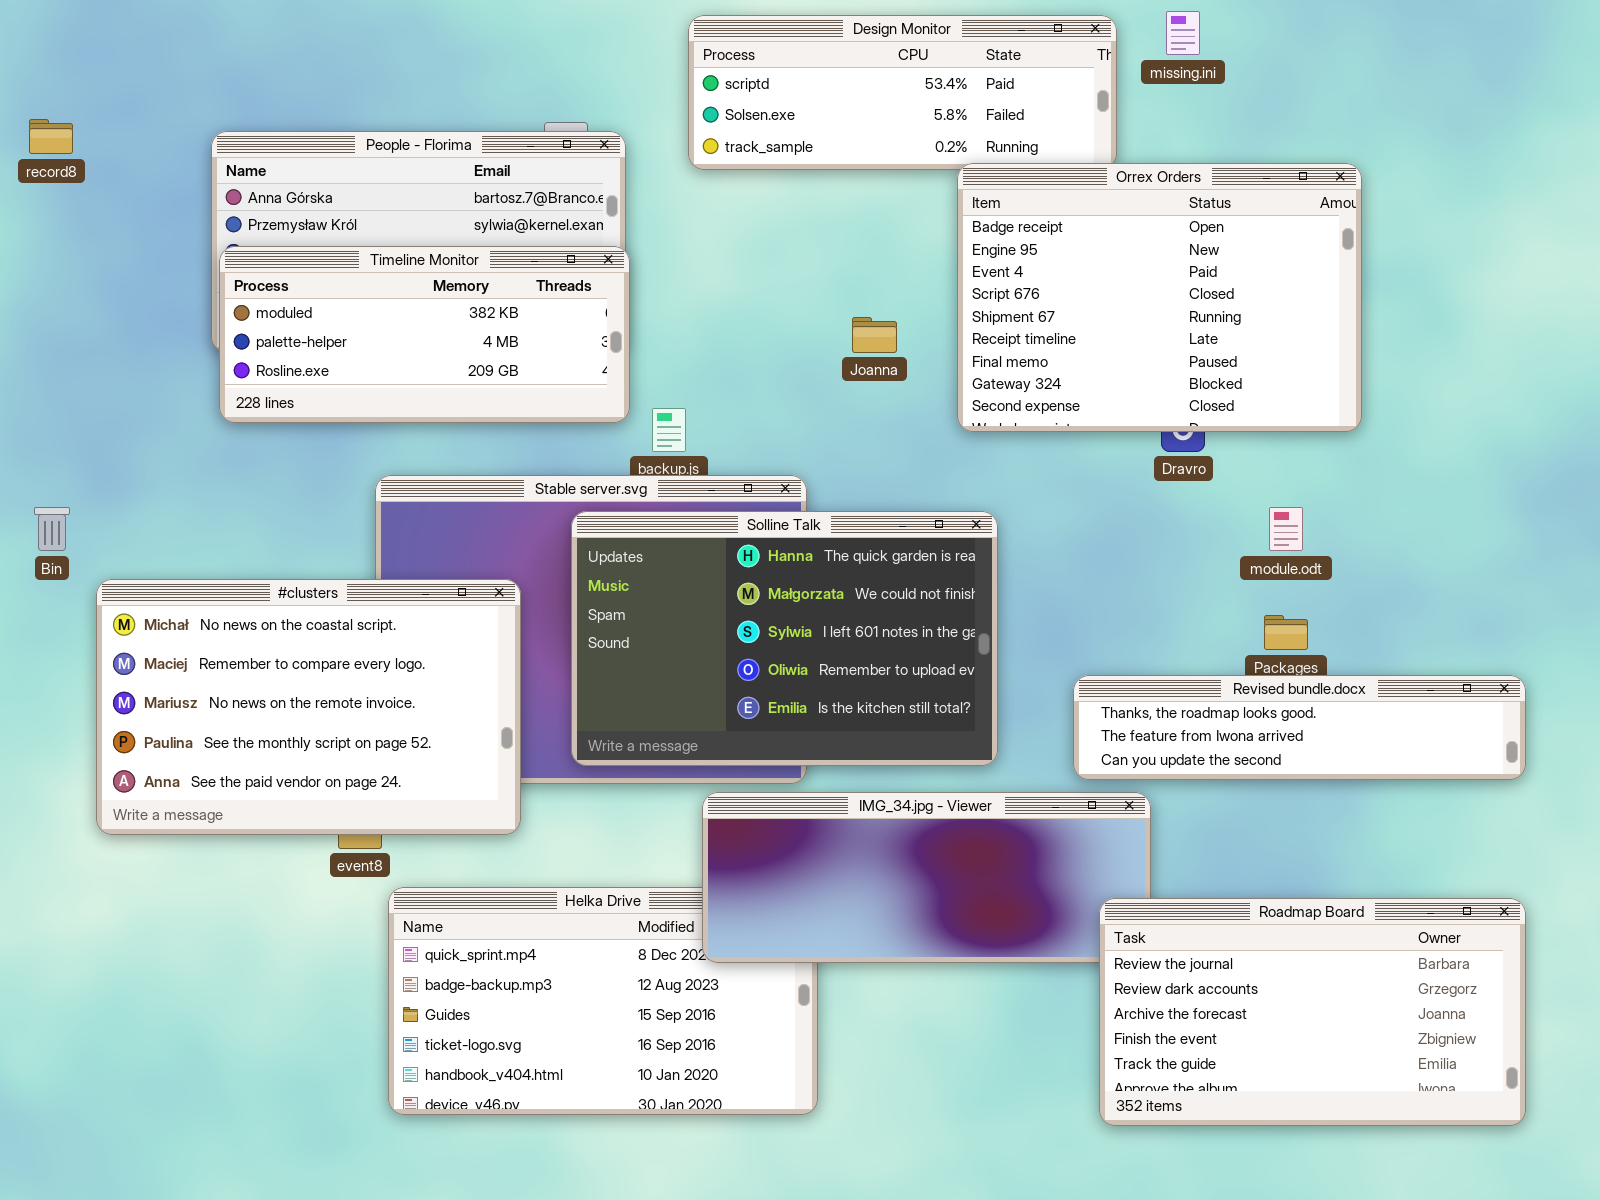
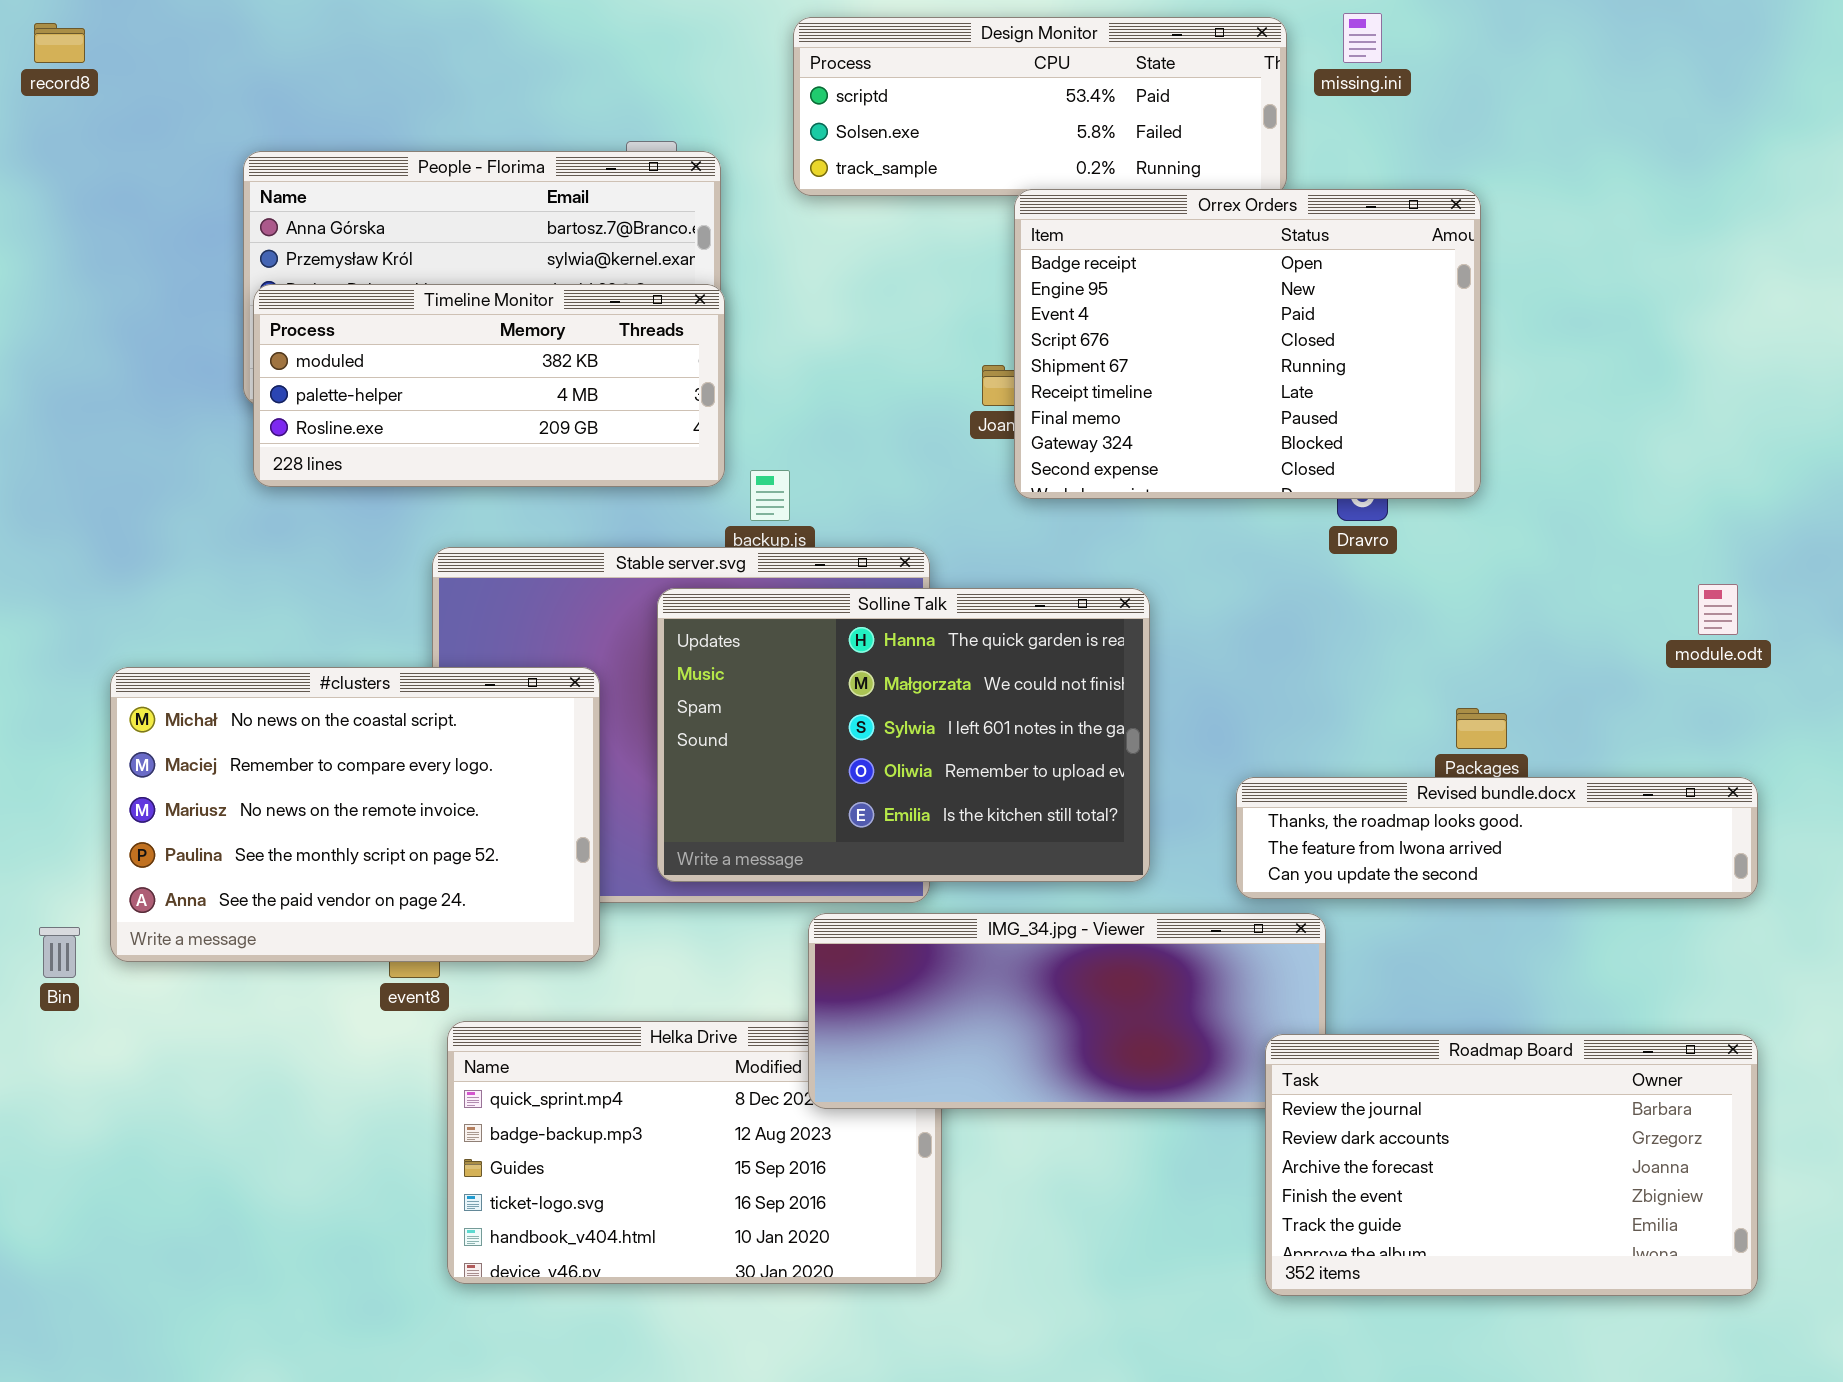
record8: [29,119,73,154] -> [34,23,85,63], moved
Orrex Orders: [957,163,1362,432] -> [1014,189,1481,499], moved
Bin: [34,507,70,551] -> [39,927,80,978], moved
module.odt: [1269,507,1303,551] -> [1698,584,1738,635], moved

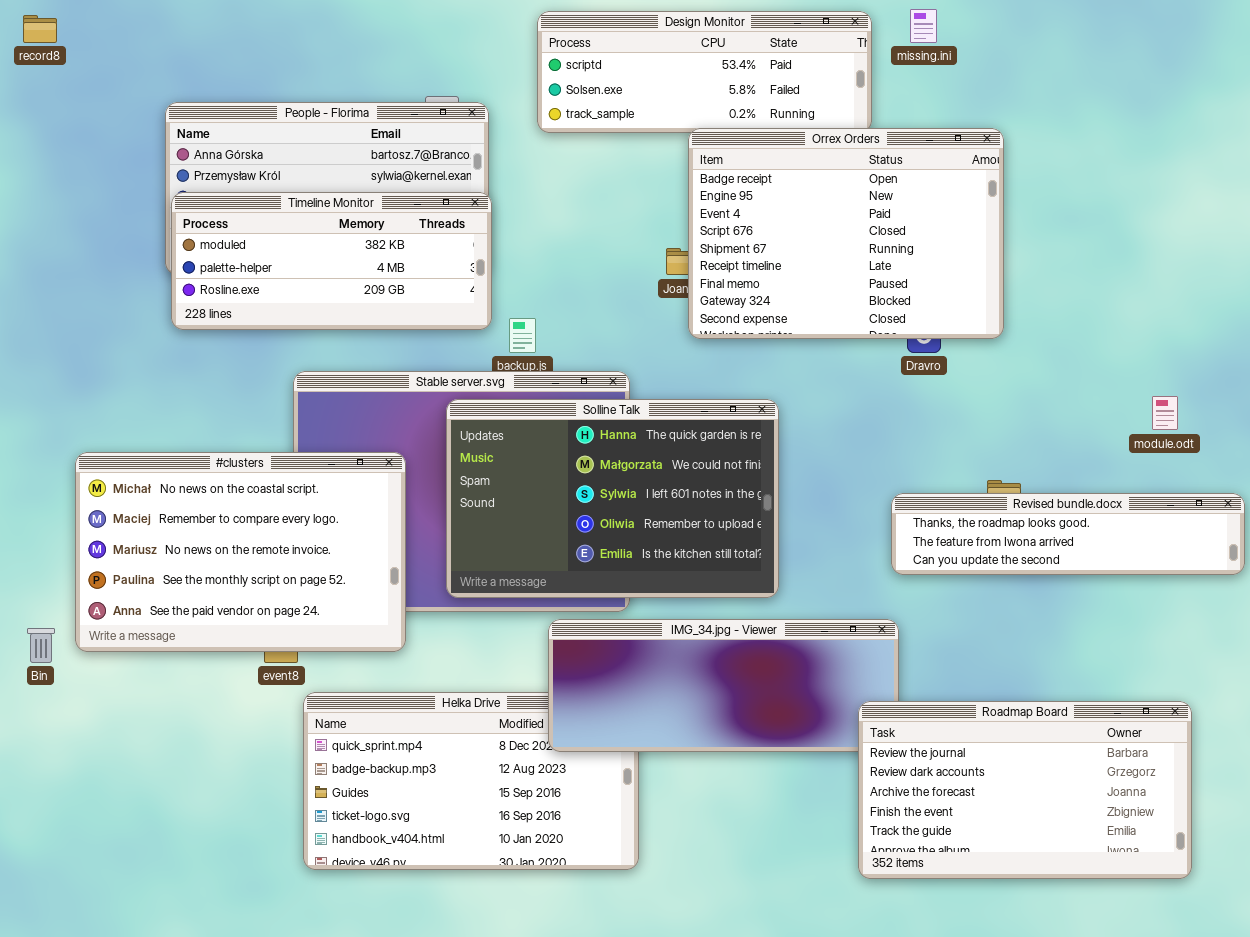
Revised bundle.docx: [1236,777,1758,899] -> [891,493,1245,575], moved

